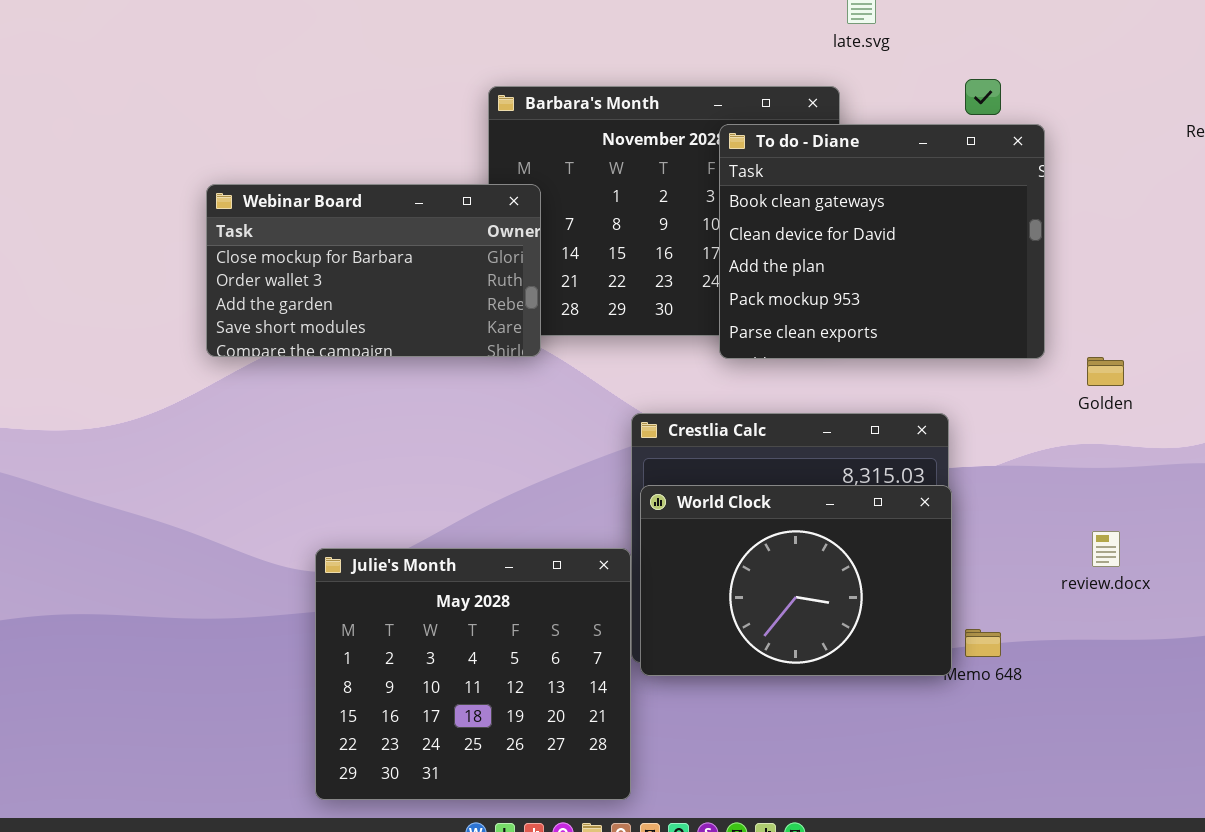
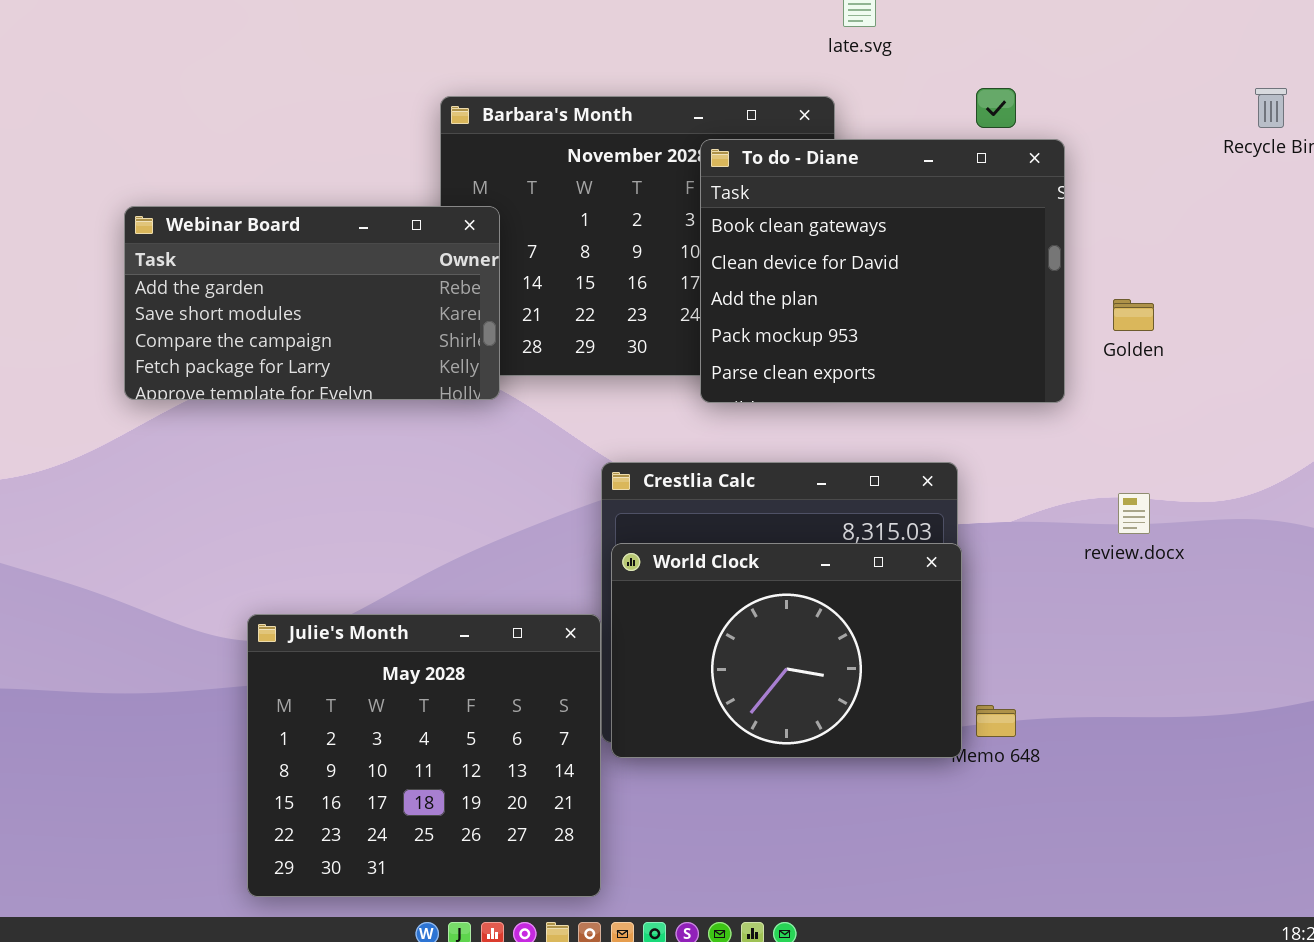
Webinar Board: [206,184,541,357] -> [124,206,500,400], scrolled down 2 rows
Golden: [1087,357,1124,386] -> [1113,299,1154,331], moved
review.docx: [1092,531,1120,567] -> [1118,493,1150,534], moved

